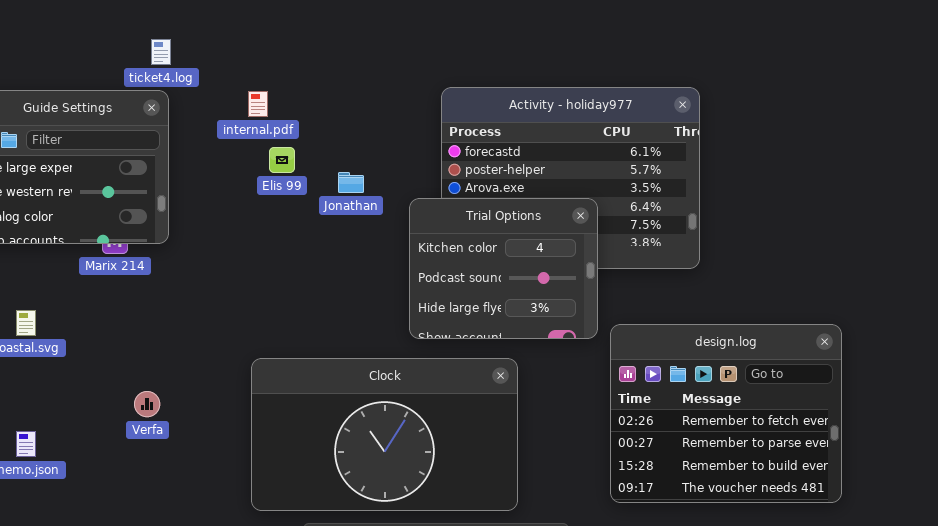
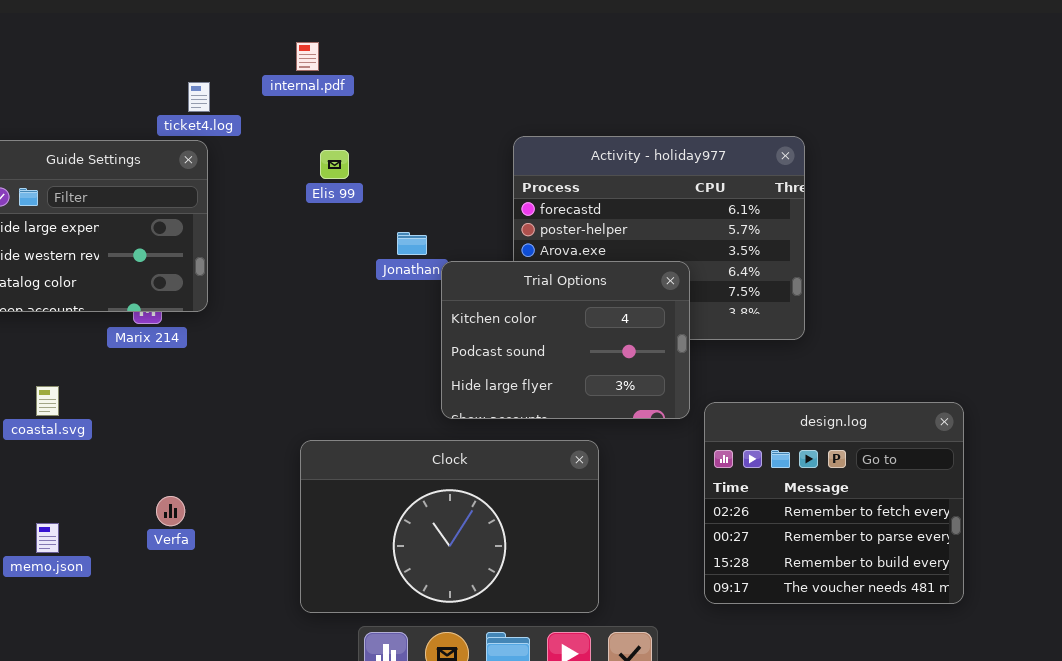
internal.pdf: [248,91,268,117] -> [296,42,319,71], moved
Elis 99: [269,147,295,173] -> [320,150,349,179], moved
Trial Options: [409,198,598,339] -> [441,261,690,419], resized
Verfa: [134,391,160,417] -> [156,496,185,526], moved

